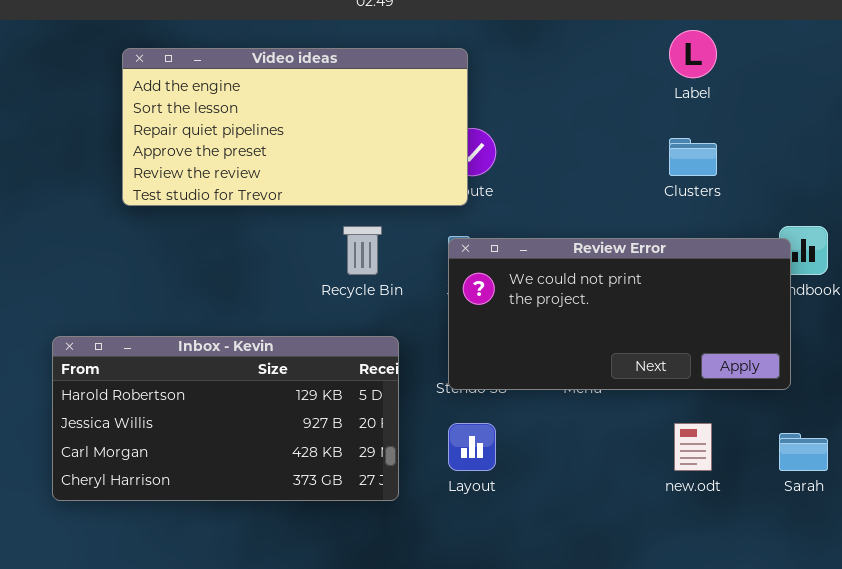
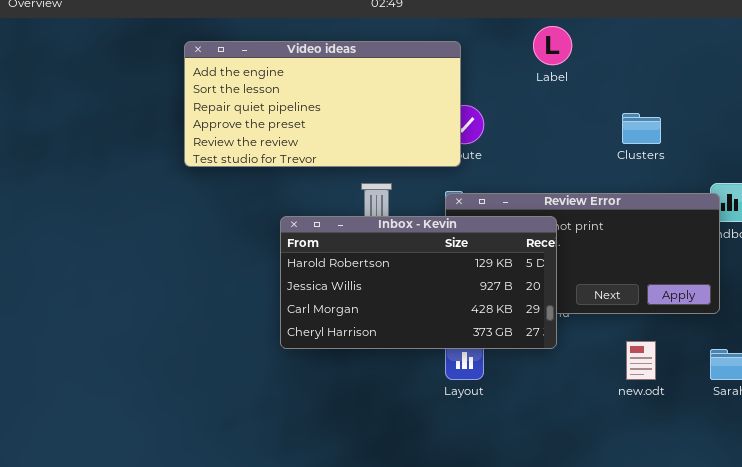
Label: [669,30,717,78] -> [533,26,572,65], moved
Inbox - Kevin: [52,336,399,501] -> [280,216,557,349], moved

